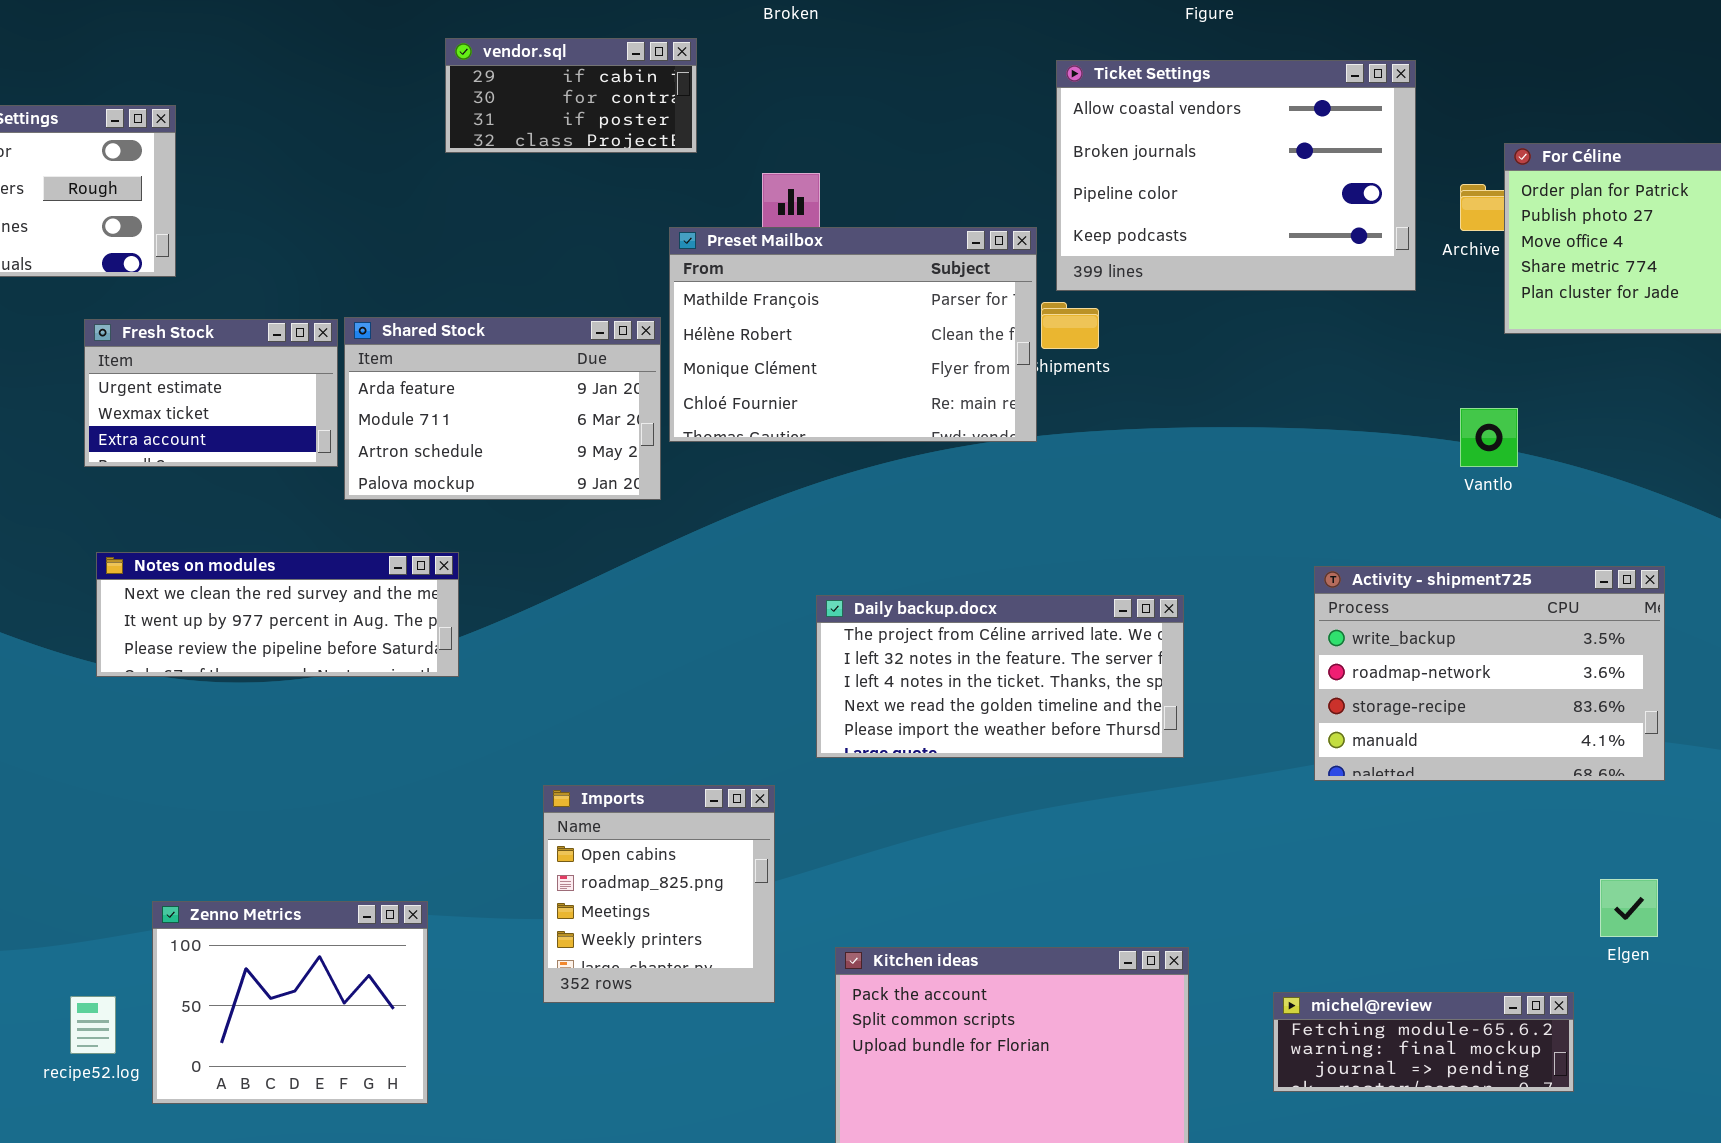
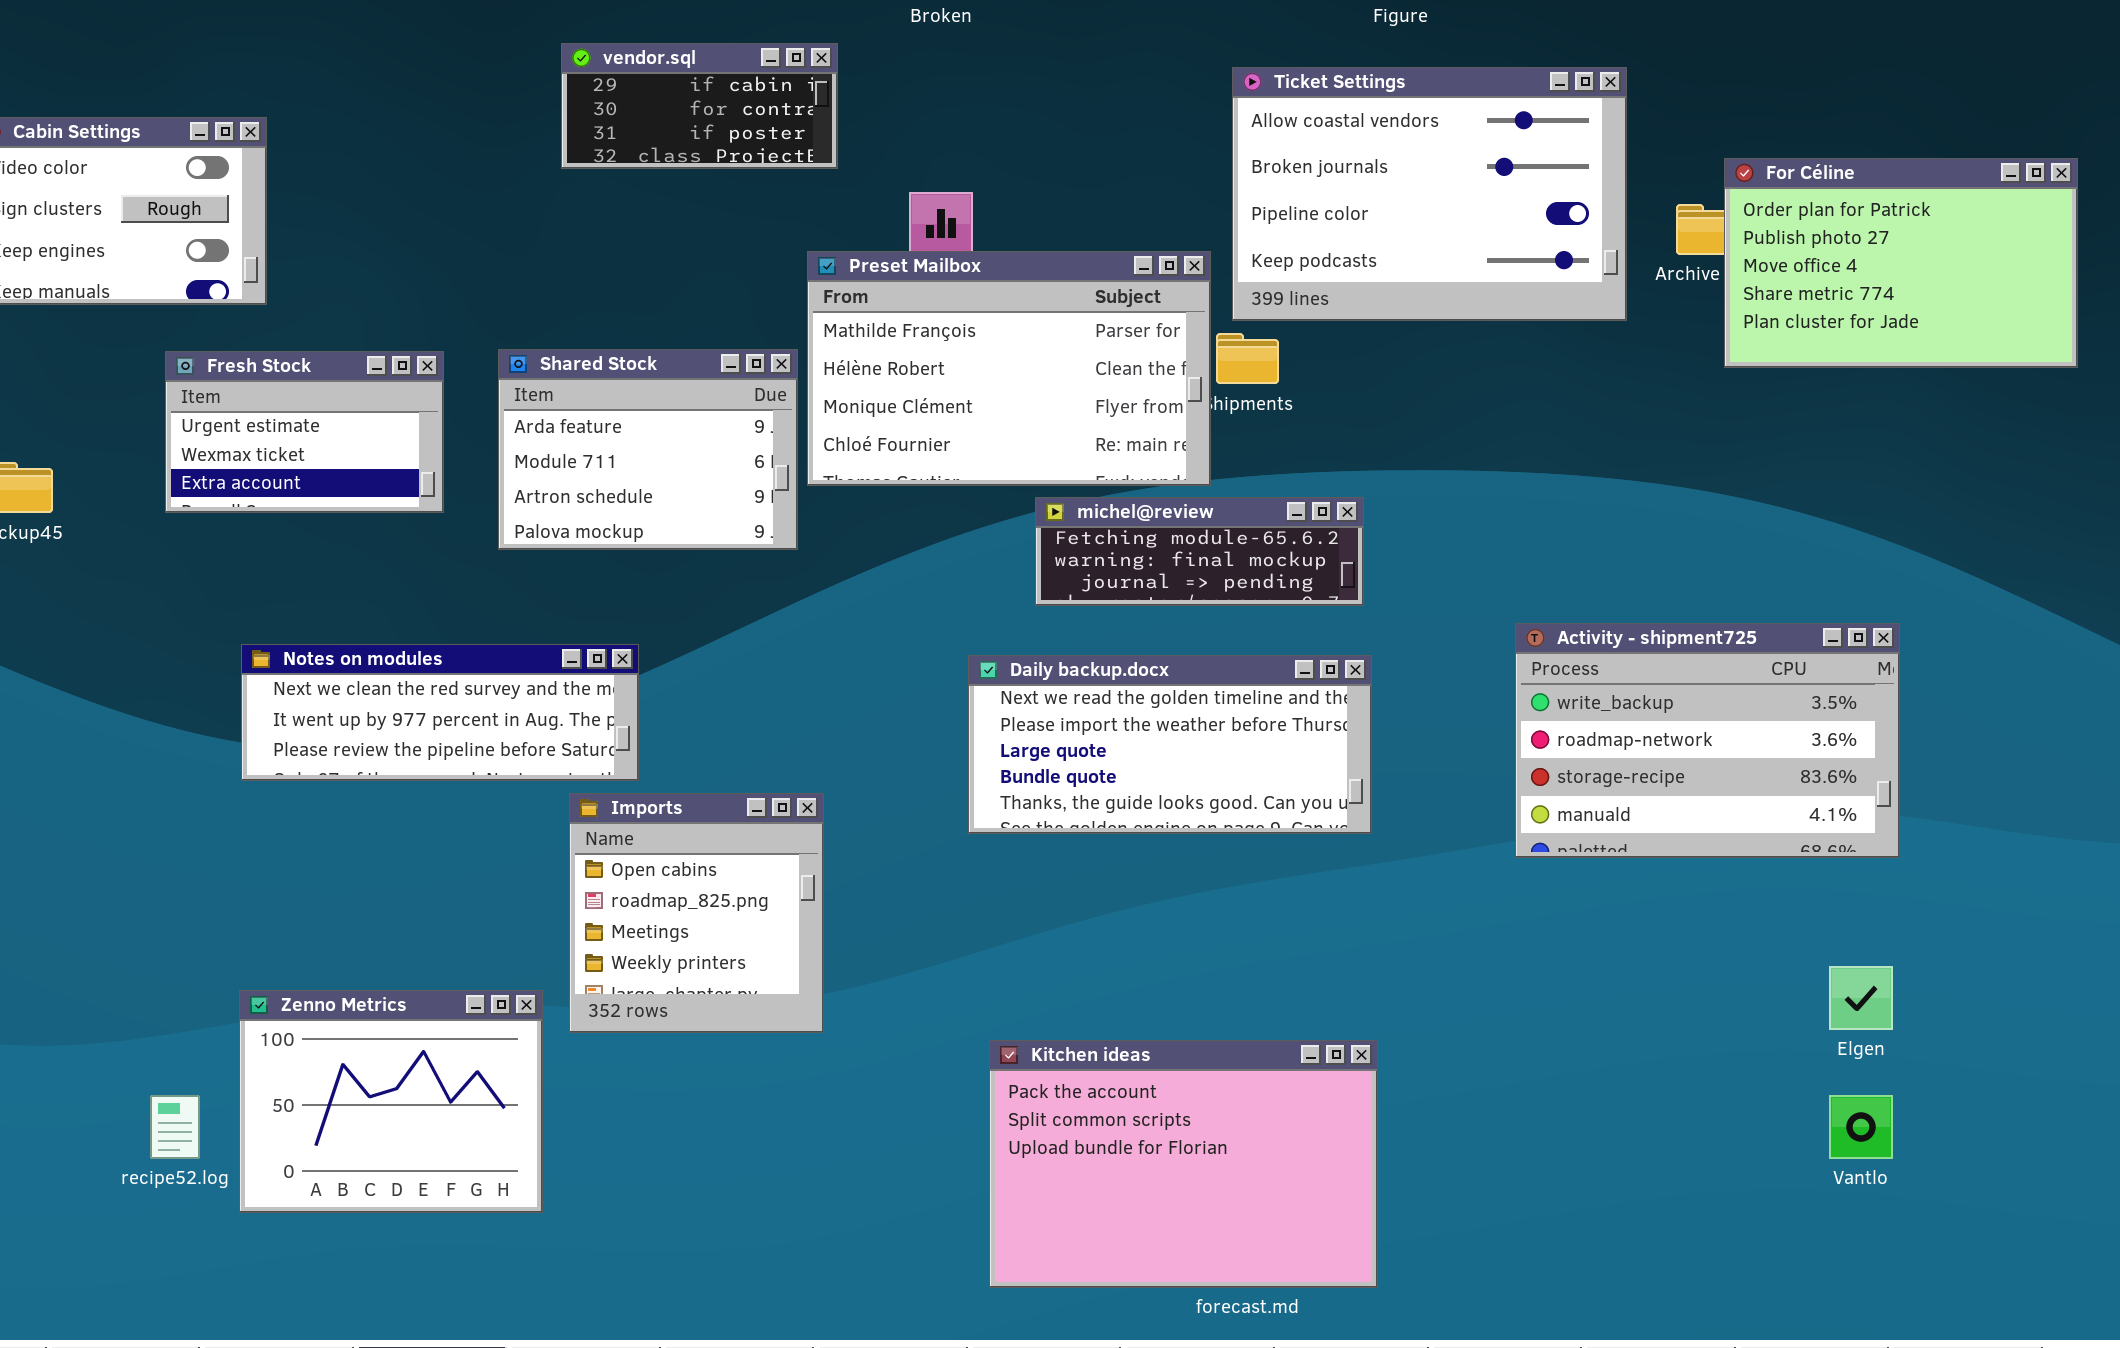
Shared Stock: [344,317,661,500] -> [498,349,798,550], resized
Vantlo: [1460,408,1518,467] -> [1829,1095,1893,1159], moved
Notes on modules: [96,552,459,677] -> [241,644,639,781], moved
Daily backup.docx: [816,595,1184,758] -> [968,655,1372,834], scrolled down 3 rows
Imports: [543,785,775,1003] -> [569,793,824,1033], moved
michel@review: [1273,992,1574,1092] -> [1035,497,1364,606], moved

